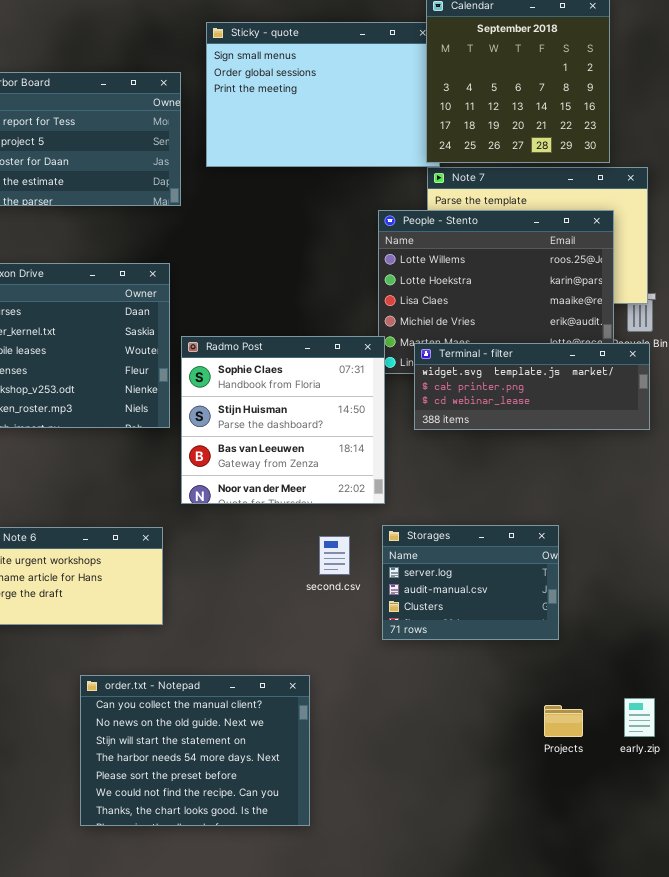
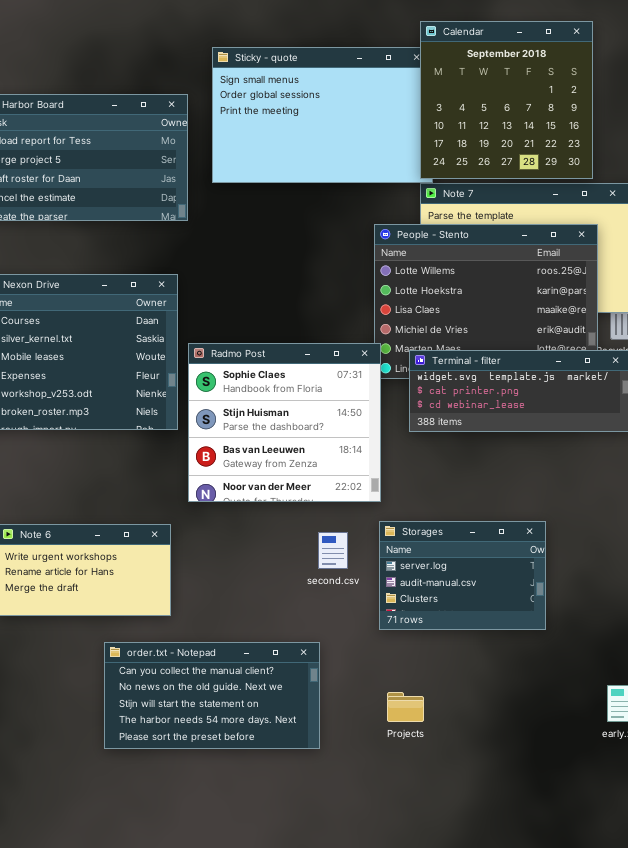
order.txt - Notepad: [80,675,310,826] -> [104,642,320,749], moved, resized
Projects: [544,705,583,737] -> [387,692,424,722], moved

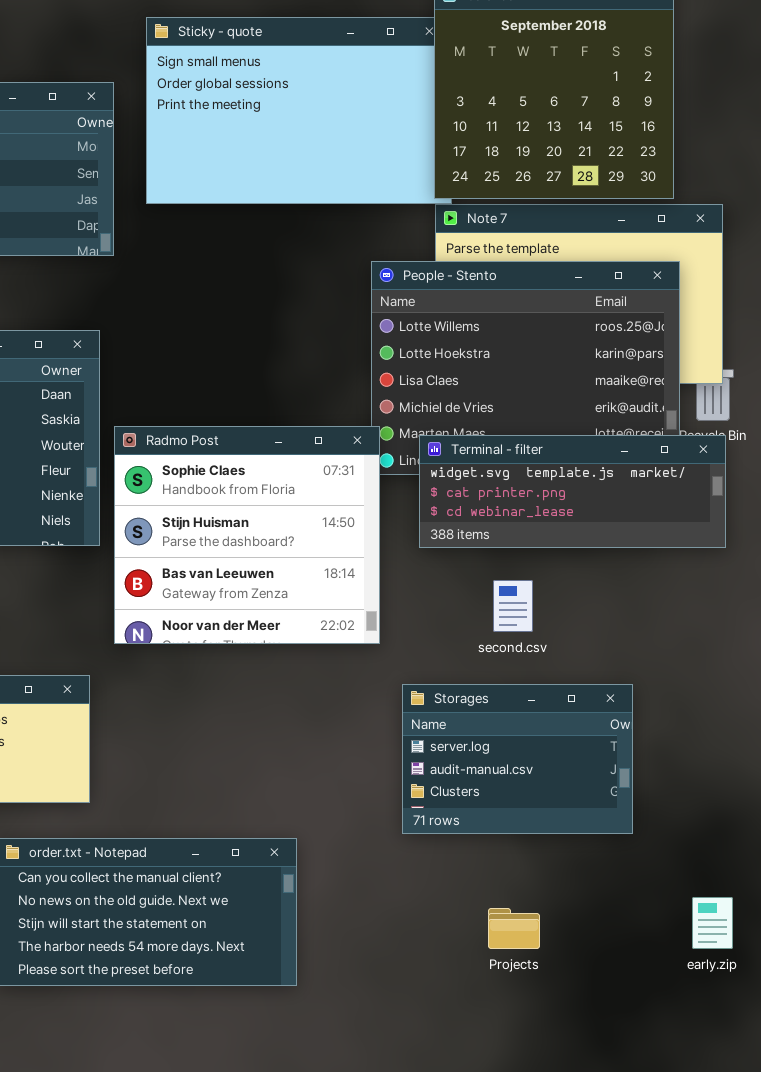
Storages: [379,521,546,630] -> [402,684,633,834], moved
second.csv: [318,532,348,569] -> [493,580,533,632], moved
Projects: [387,692,424,722] -> [488,908,540,949], moved

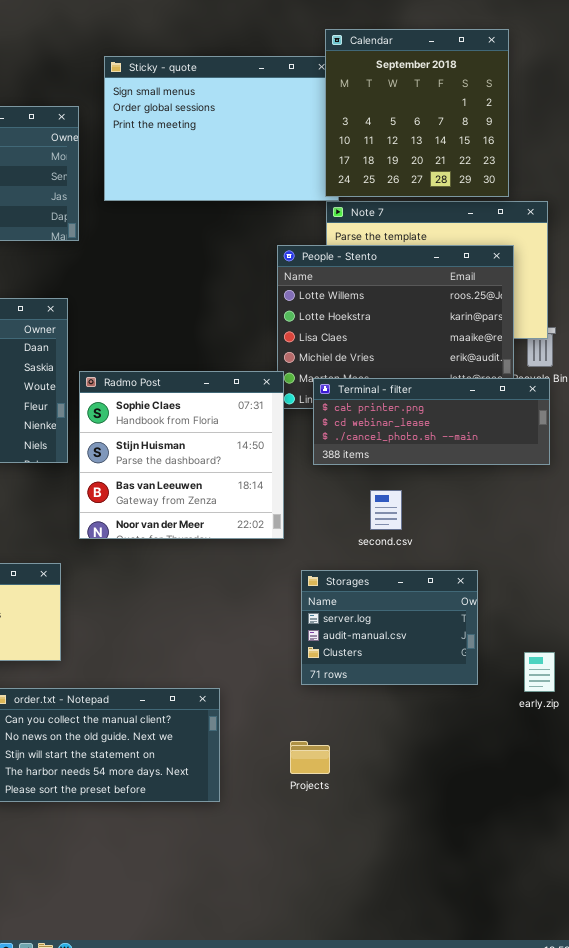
Terminal - filter: [419,435,726,548] -> [313,378,550,465], scrolled down 1 row
early.zip: [692,897,733,949] -> [524,652,555,692], moved
Projects: [488,908,540,949] -> [290,741,330,774], moved

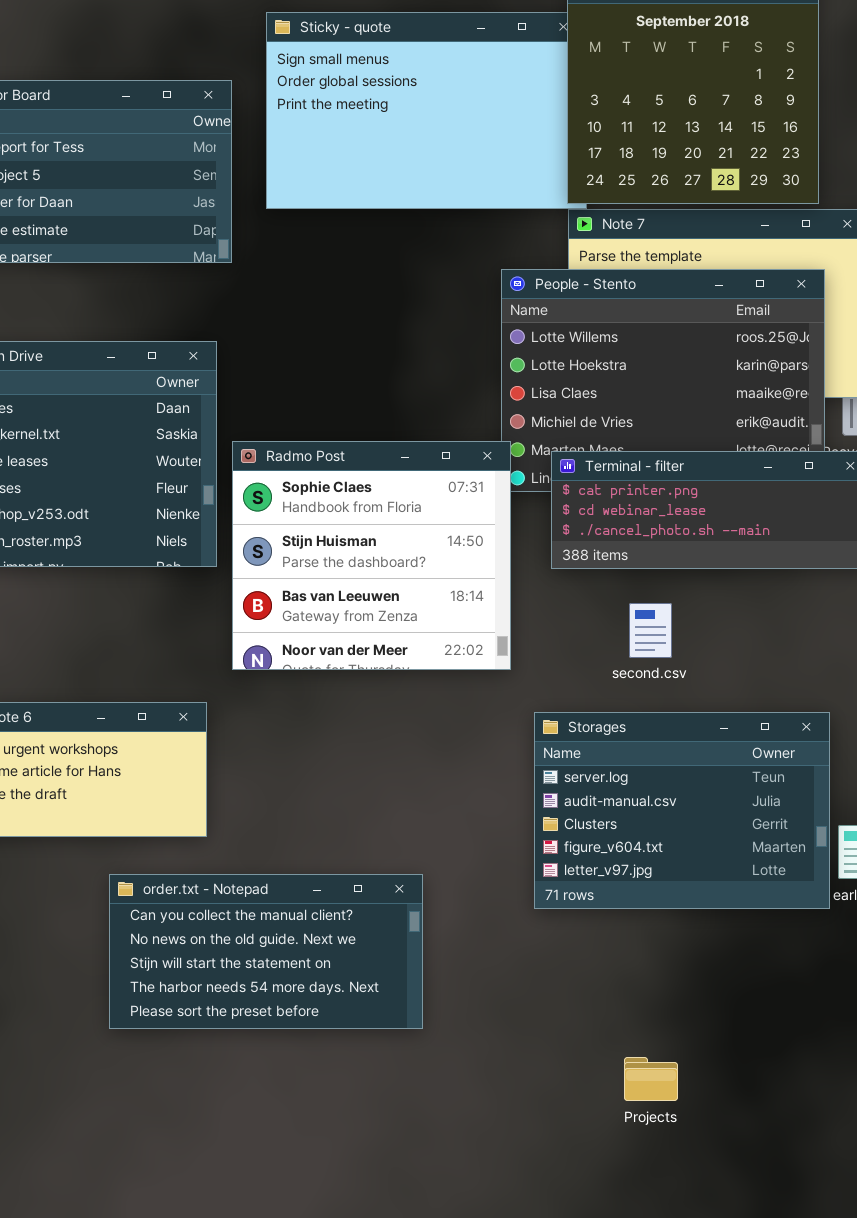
Storages: [301,570,478,685] -> [534,712,830,909], resized
Projects: [290,741,330,774] -> [624,1057,678,1101], moved

